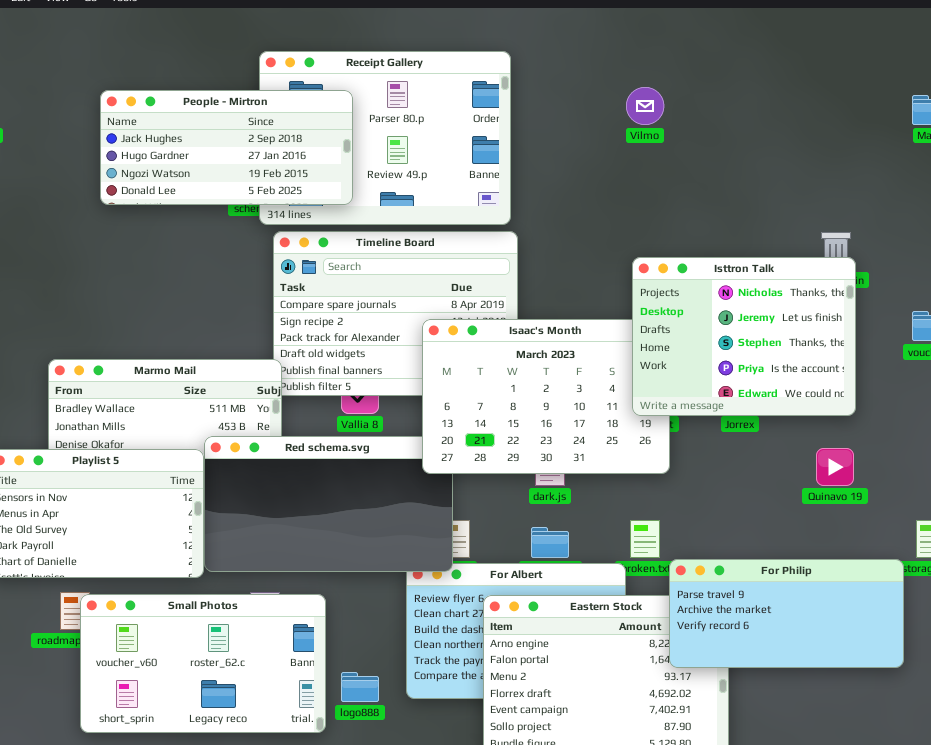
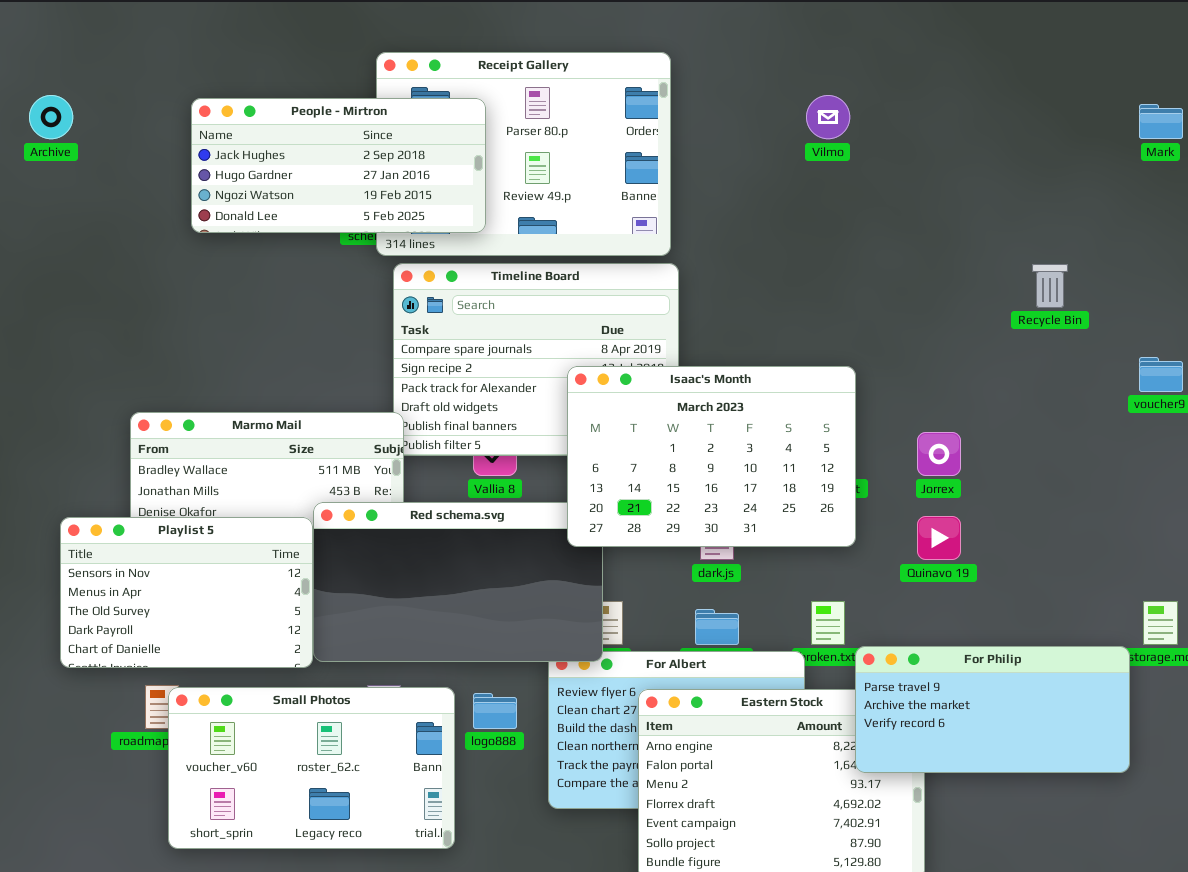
Isttron Talk: [632,257,856,416] -> none, closed
Quinavo 19: [816,448,854,486] -> [917,516,961,560], moved
logo888: [341,672,379,702] -> [473,693,517,729], moved

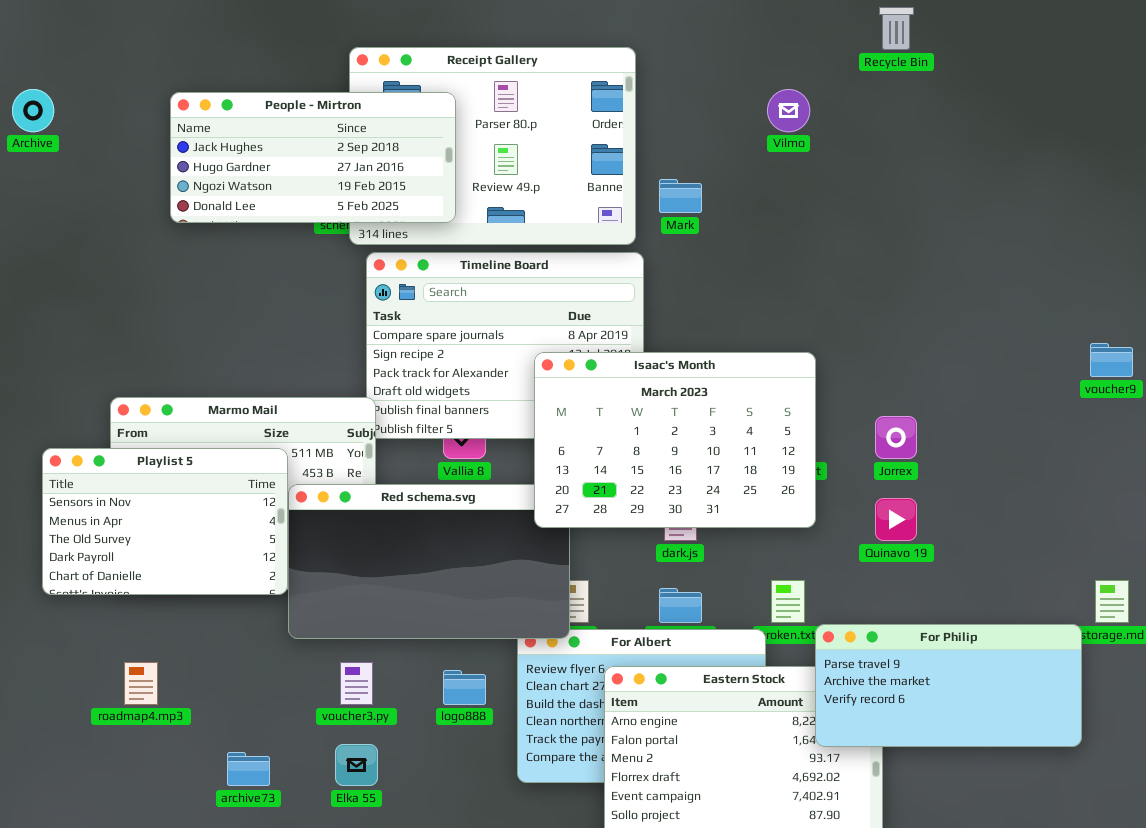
Mark: [1139,104,1183,139] -> [659,179,702,213], moved
Recycle Bin: [1032,264,1068,308] -> [879,7,914,50], moved
Playlist 5: [60,517,313,668] -> [42,448,288,595], moved
Small Photos: [168,687,455,849] -> none, closed

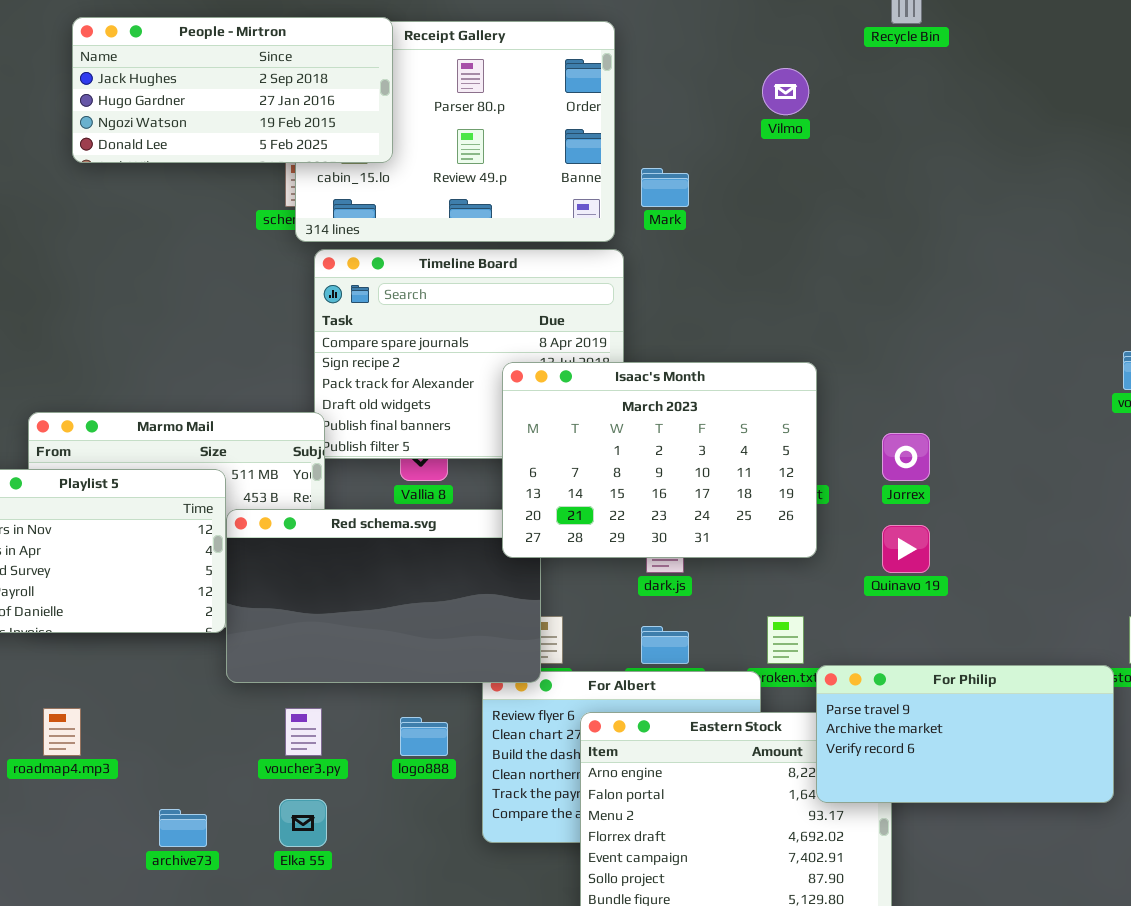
People - Mirtron: [170,92,456,223] -> [72,17,393,163], moved

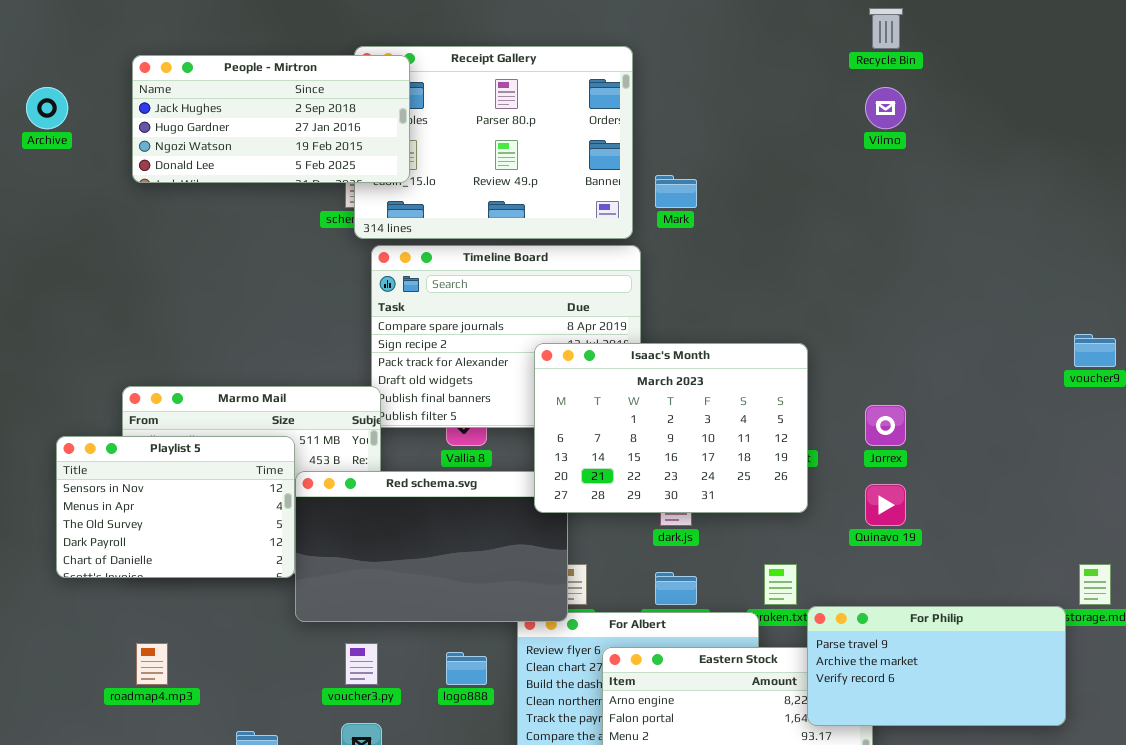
People - Mirtron: [72,17,393,163] -> [132,55,410,183], moved
Vilmo: [762,68,809,115] -> [865,87,906,129], moved

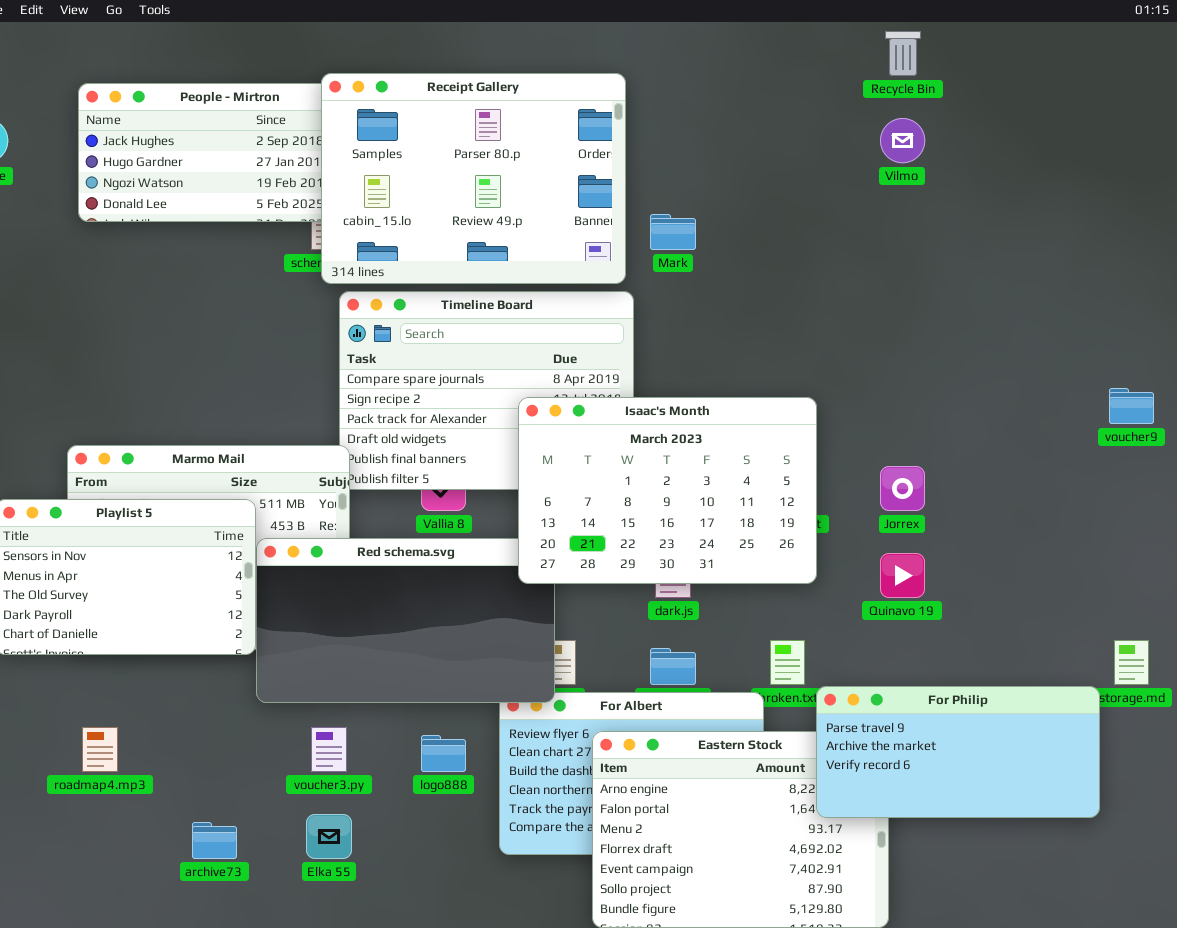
Receipt Gallery: [354,46,633,239] -> [321,73,626,284], raised

